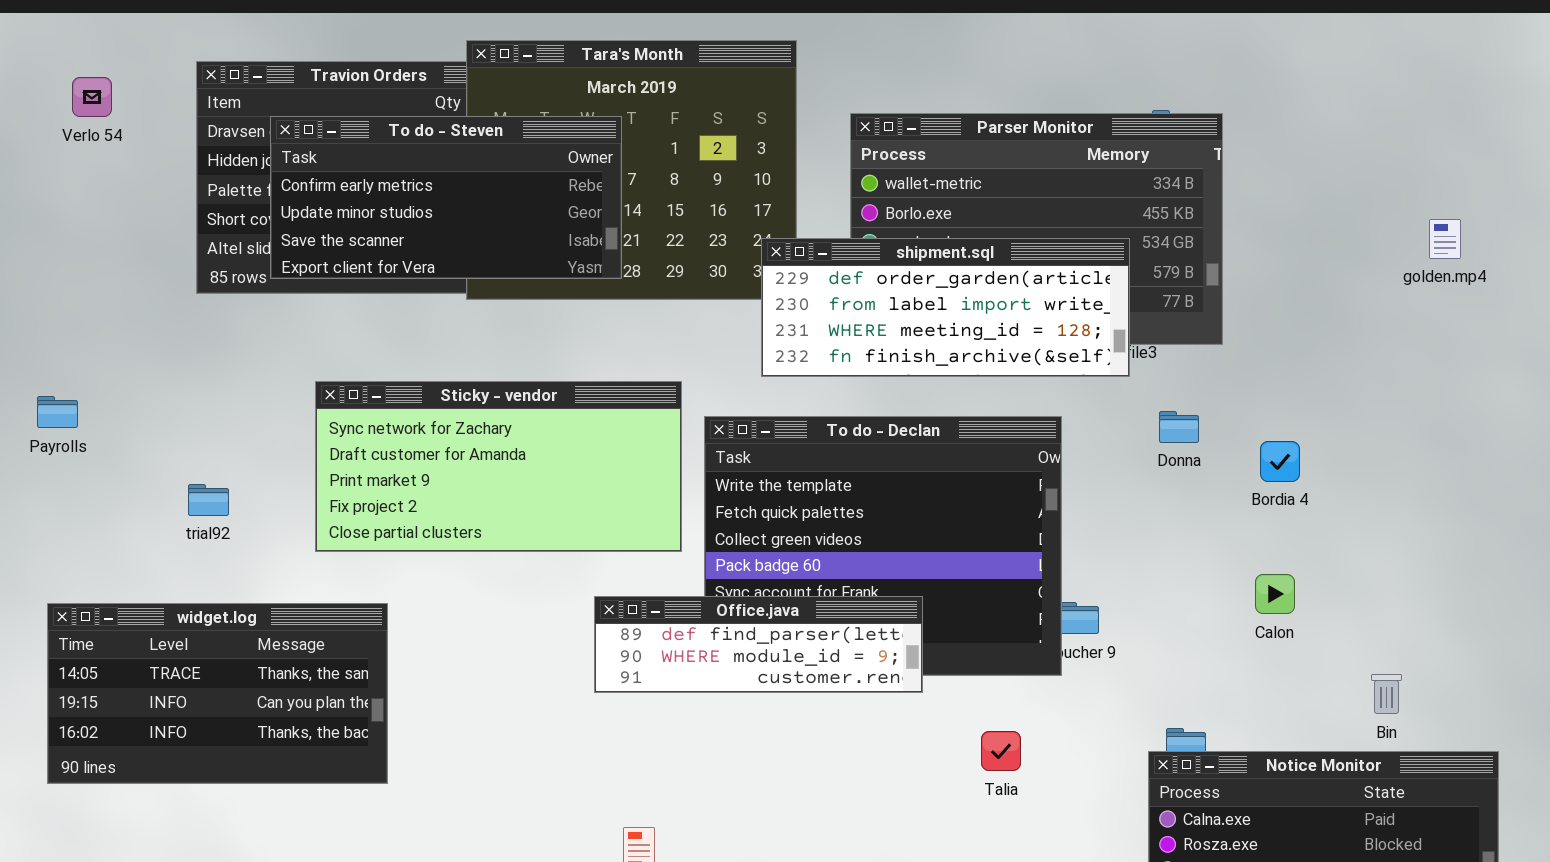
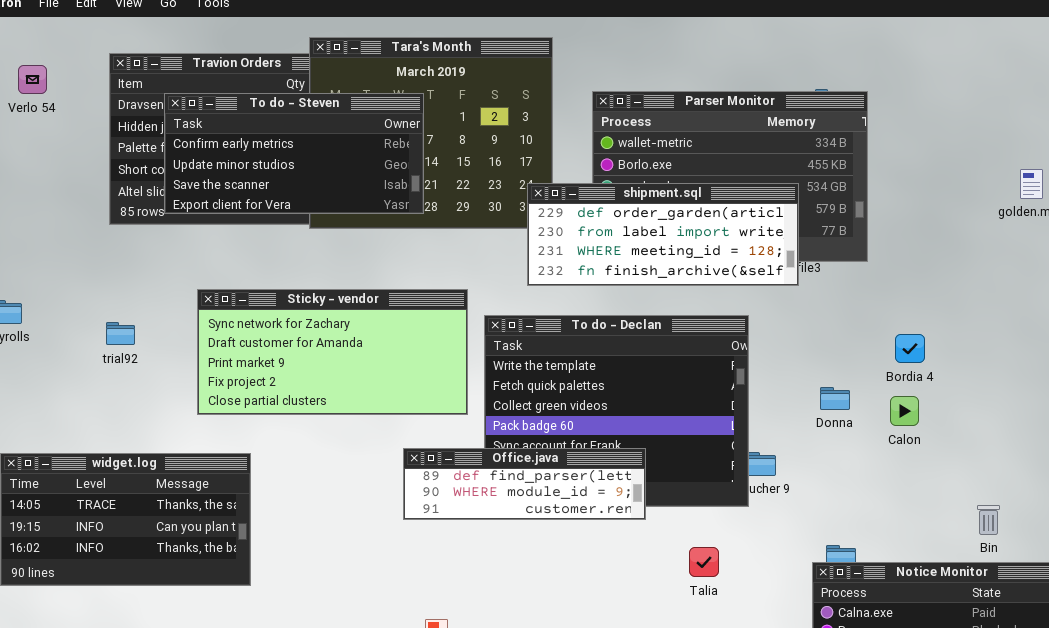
Donna: [1159,411,1199,443] -> [820,387,850,410], moved
trial92: [188,484,229,516] -> [106,322,135,345], moved
Calon: [1255,574,1295,614] -> [890,396,919,426], moved

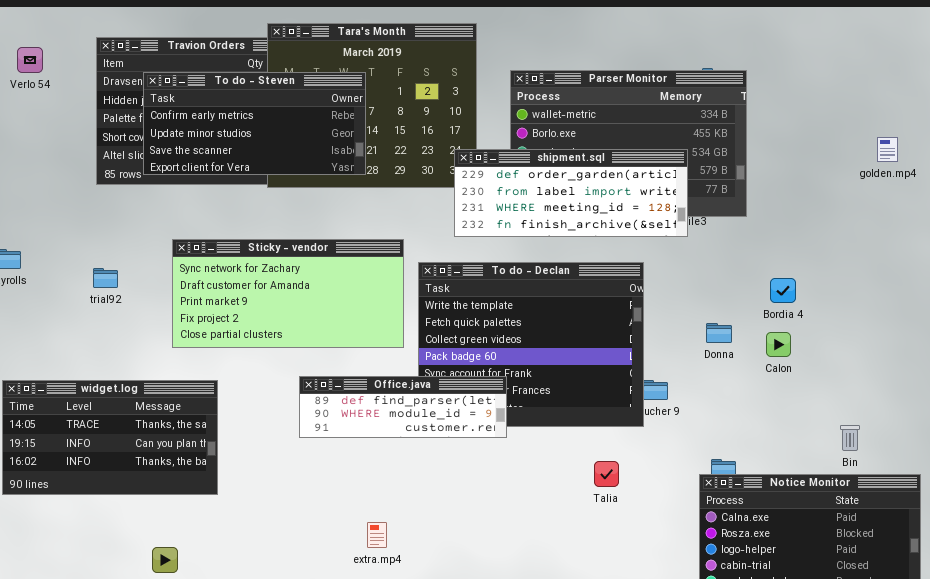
Office.java: [403,448,646,520] -> [299,376,507,438], moved

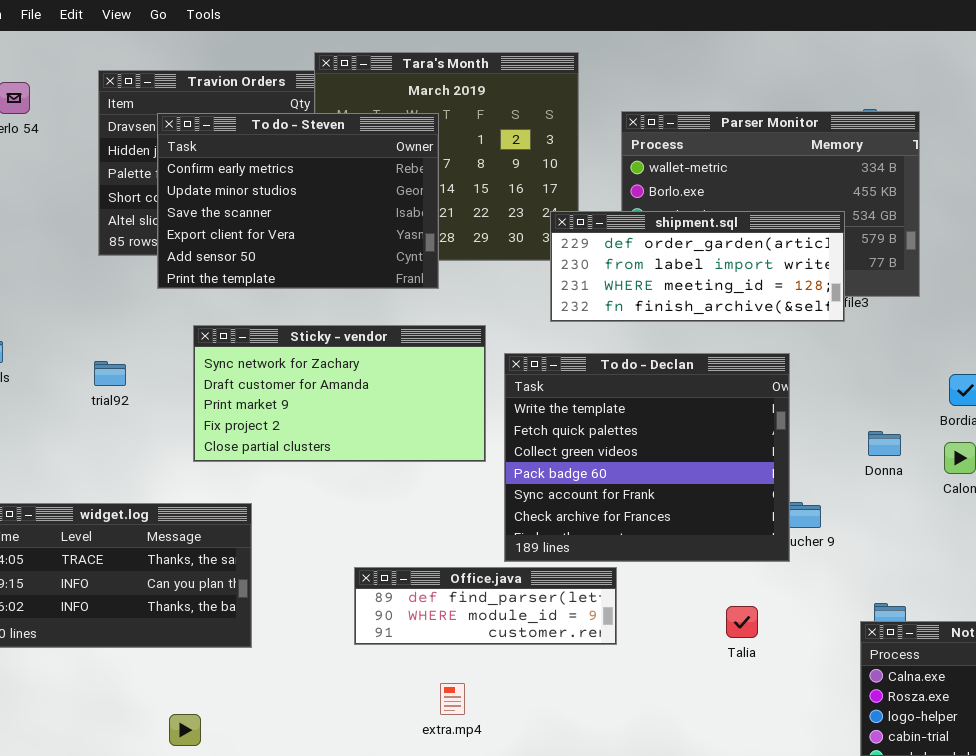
To do - Steven: [143,72,366,175] -> [157,113,439,289], resized
Office.java: [299,376,507,438] -> [354,567,617,645], moved

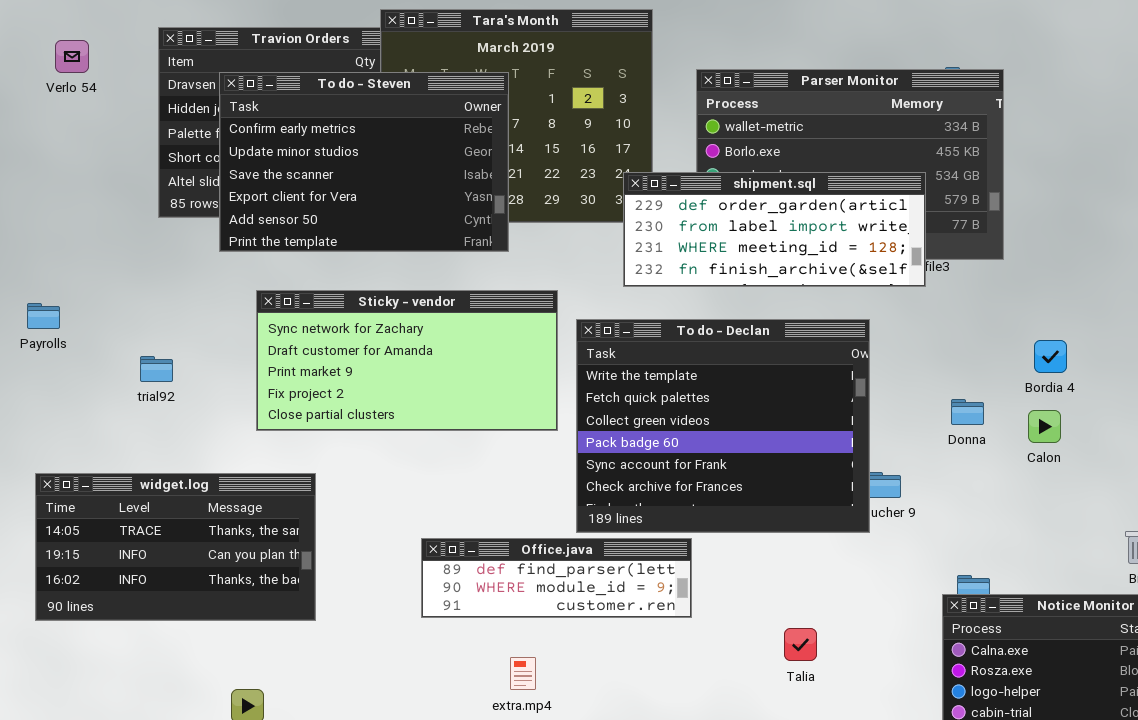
trial92: [94,361,126,386] -> [140,356,173,382], moved
Talia: [726,606,758,638] -> [784,628,817,661], moved

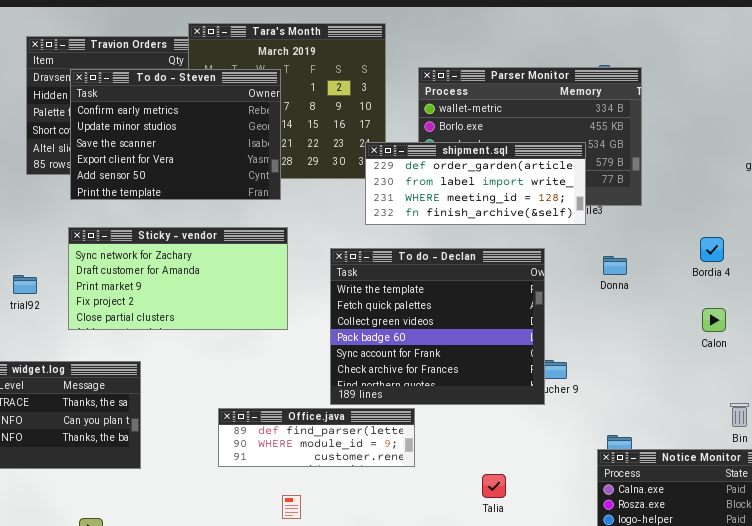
Sticky - vendor: [256,290,558,431] -> [68,227,288,330], moved
Bordia 4: [1034,340,1067,373] -> [700,237,724,262], moved
Donna: [951,399,984,425] -> [603,256,627,275], moved
Calon: [1028,410,1061,443] -> [702,308,726,332], moved

